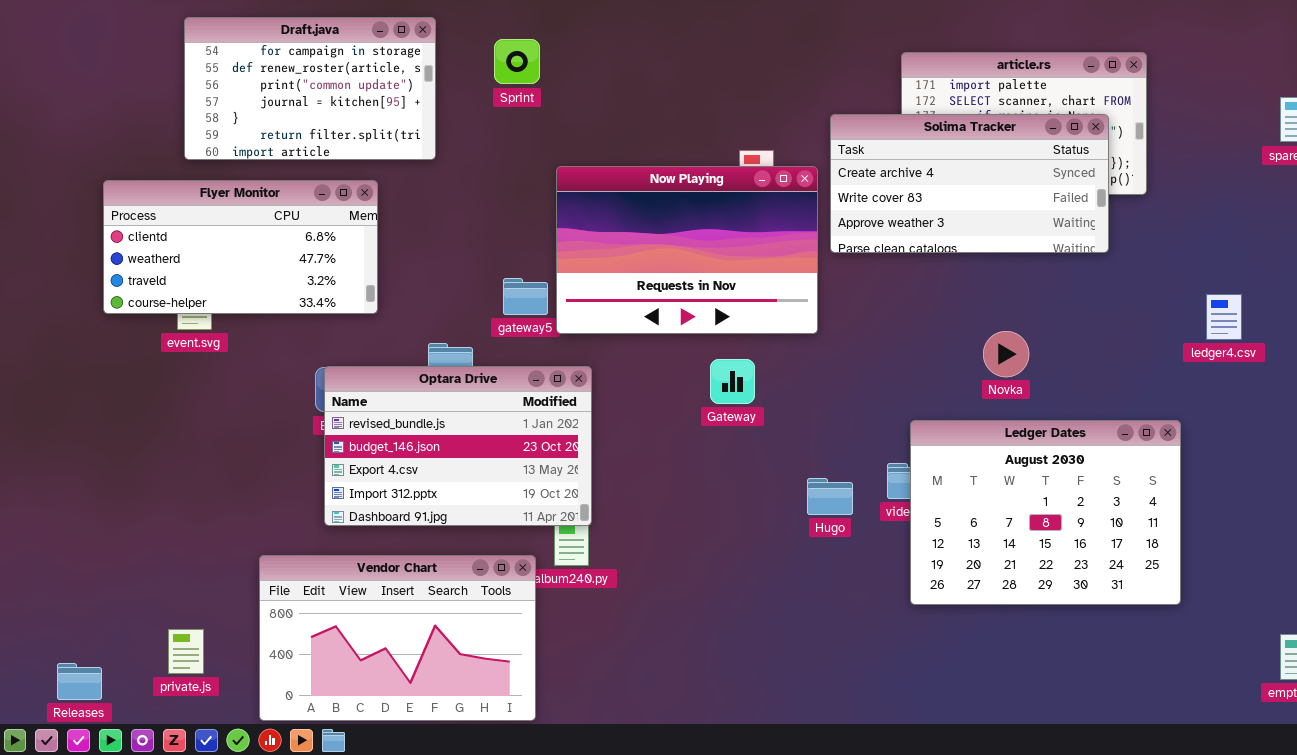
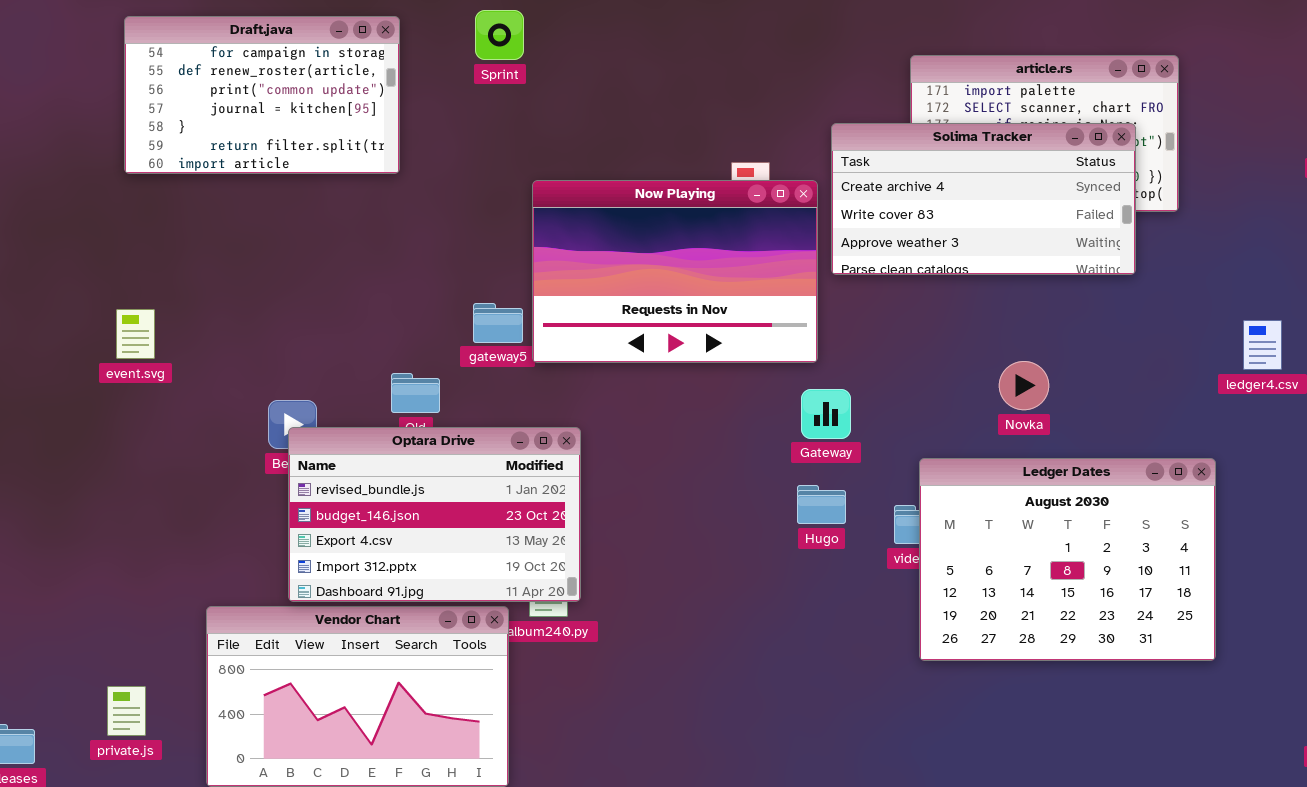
Sprint: [494,39,540,84] -> [475,10,524,60], moved
Flyer Monitor: [103,180,378,314] -> none, closed
Gateway: [710,359,755,404] -> [801,389,851,439], moved
Optara Drive: [324,366,592,526] -> [288,427,581,602], moved
Hugo: [807,478,853,515] -> [797,485,846,524], moved

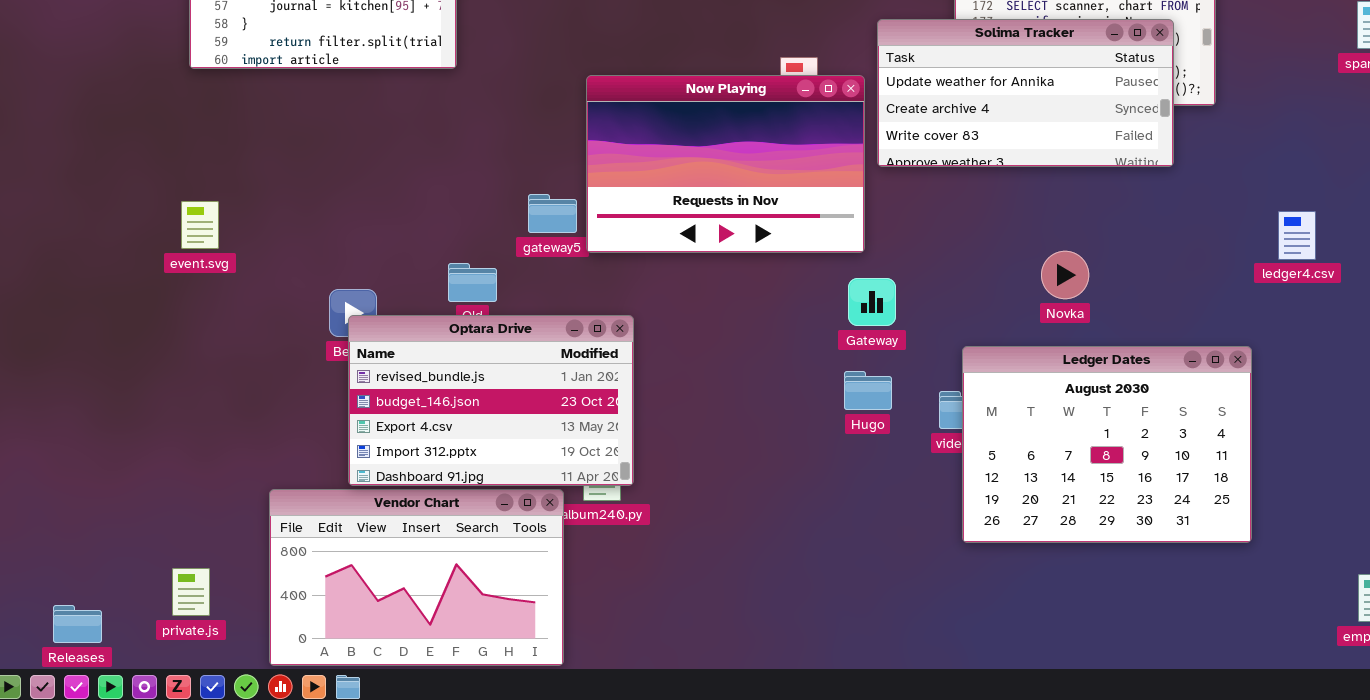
Solima Tracker: [831,123,1136,275] -> [877,19,1174,167], scrolled up 1 row

